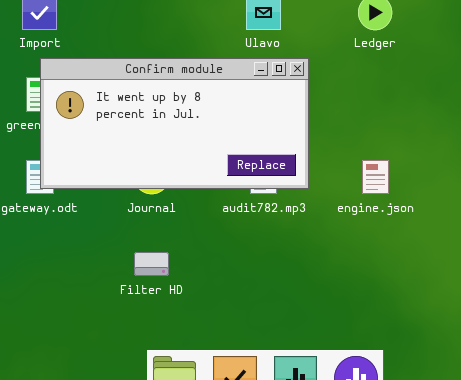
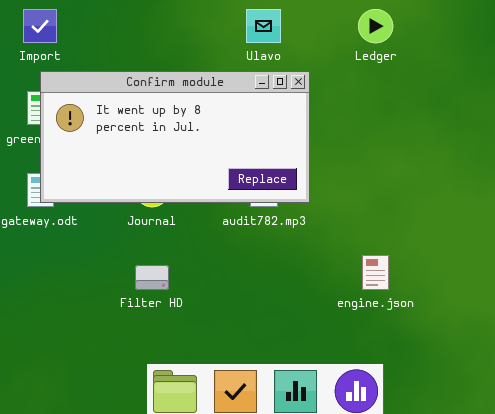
engine.json: [362,160,389,194] -> [362,255,389,290], moved

